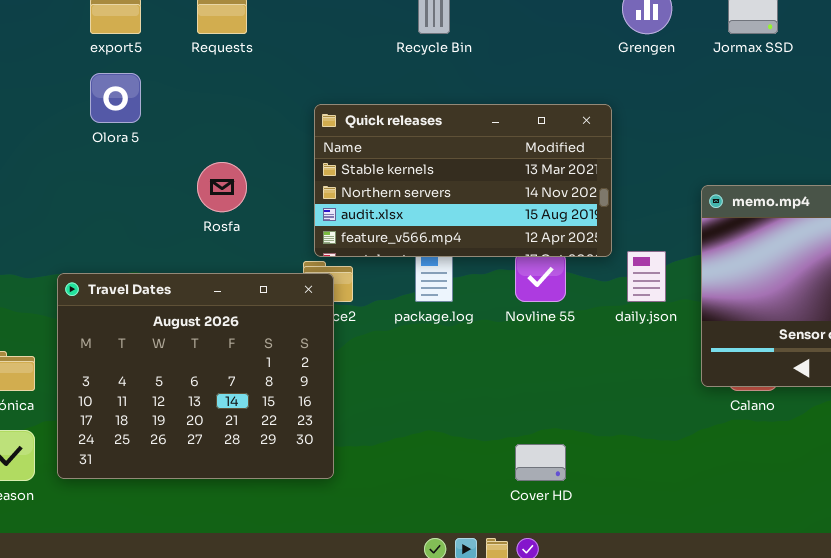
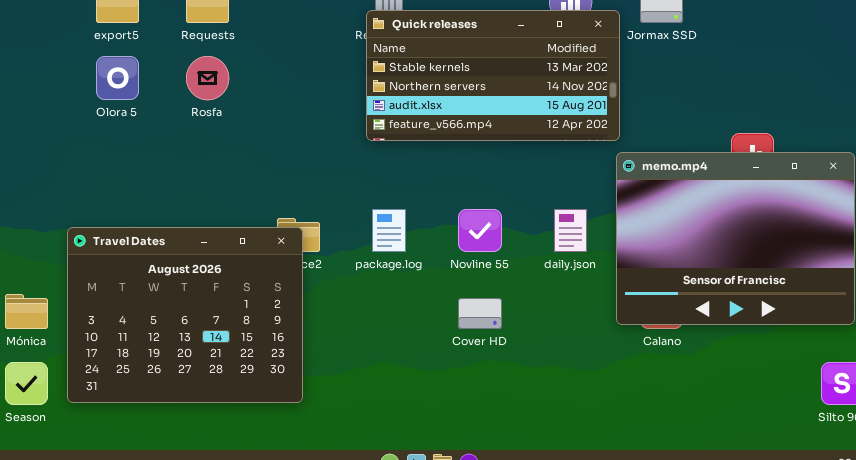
Quick releases: [314,104,612,257] -> [366,10,620,141], moved
Rosfa: [197,162,247,212] -> [186,56,229,100], moved
Cover HD: [515,444,566,481] -> [458,298,502,329], moved

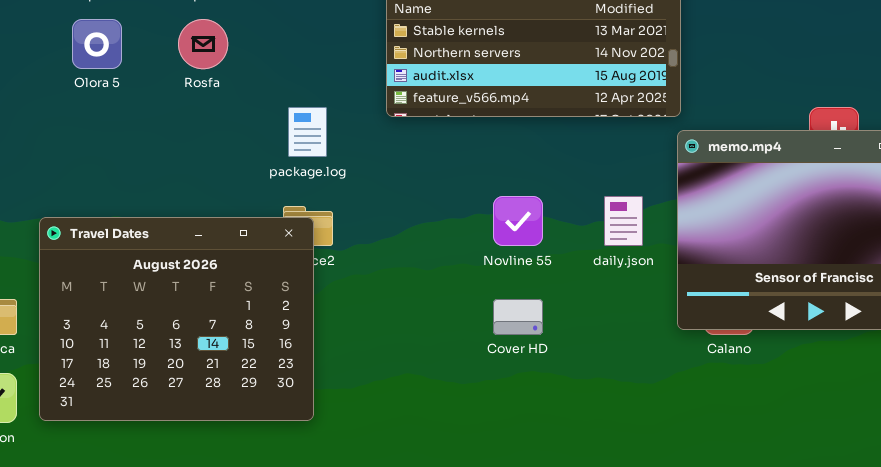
package.log: [372,209,406,252] -> [288,107,327,157], moved

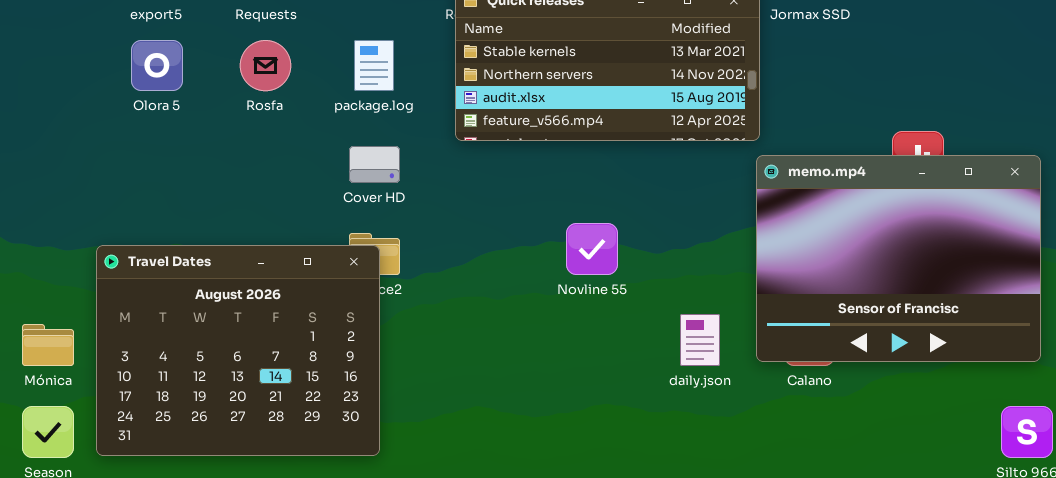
package.log: [288,107,327,157] -> [354,40,394,91], moved
daily.json: [604,196,643,246] -> [680,314,720,366], moved
Cover HD: [493,299,543,335] -> [349,146,400,183], moved

